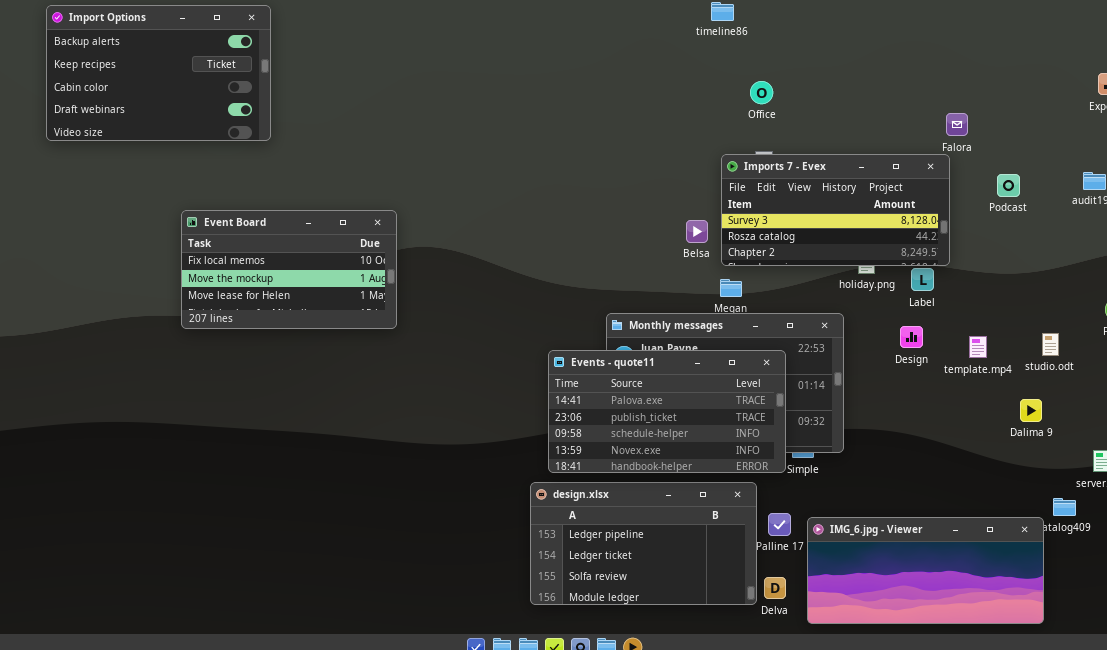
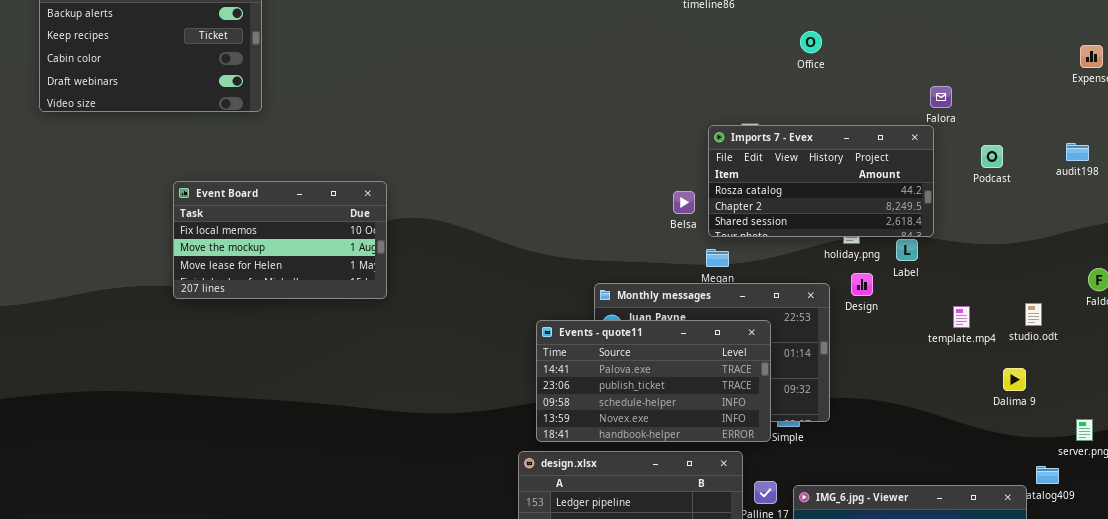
Office: [750,81,773,104] -> [800,31,822,53], moved
Imports 7 - Evex: [721,154,950,266] -> [708,125,934,237], scrolled down 1 row
Design: [900,326,923,348] -> [851,273,873,296], moved

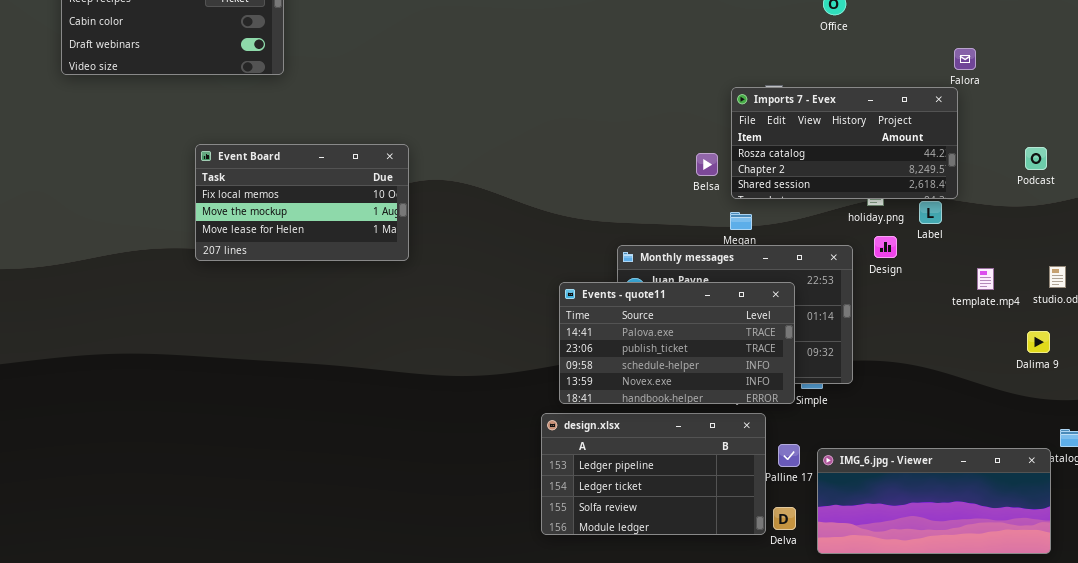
Podcast: [981,145,1003,168] -> [1025,147,1047,170], moved

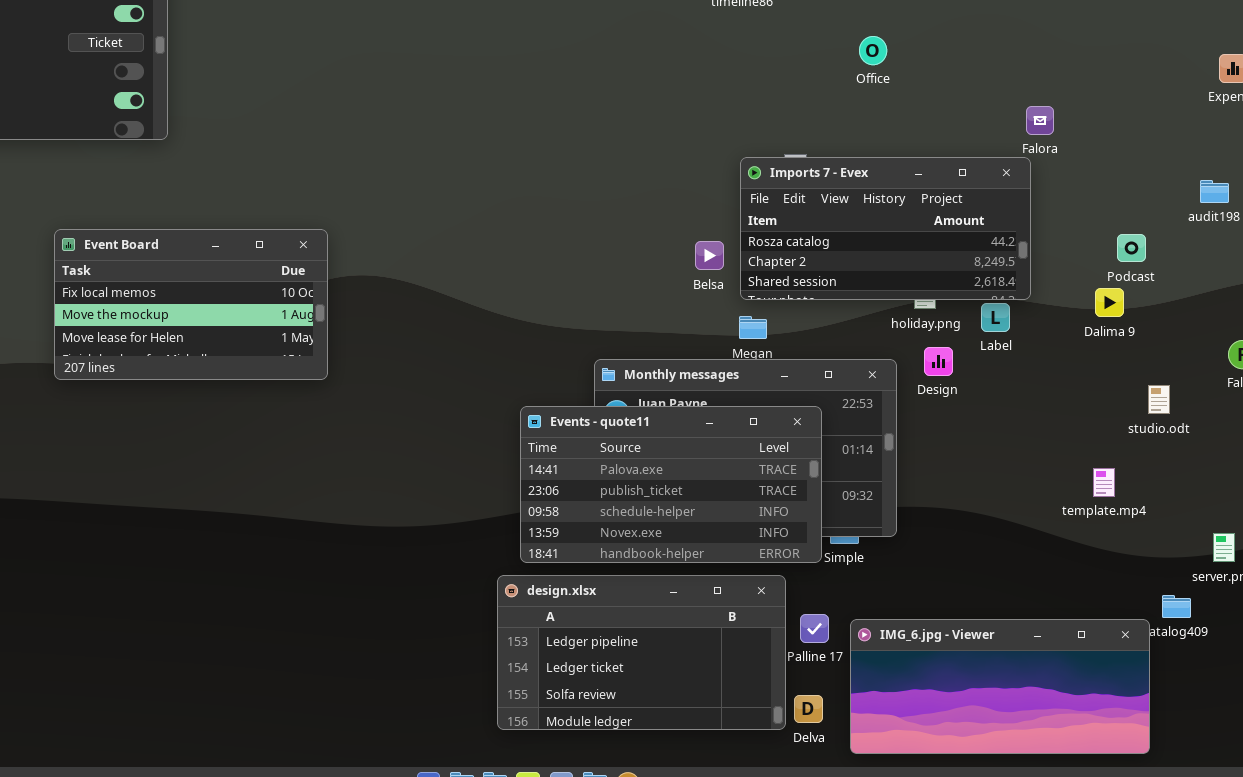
template.mp4: [977,268,994,290] -> [1093,468,1115,497], moved
Dalima 9: [1027,331,1050,353] -> [1095,288,1124,317], moved

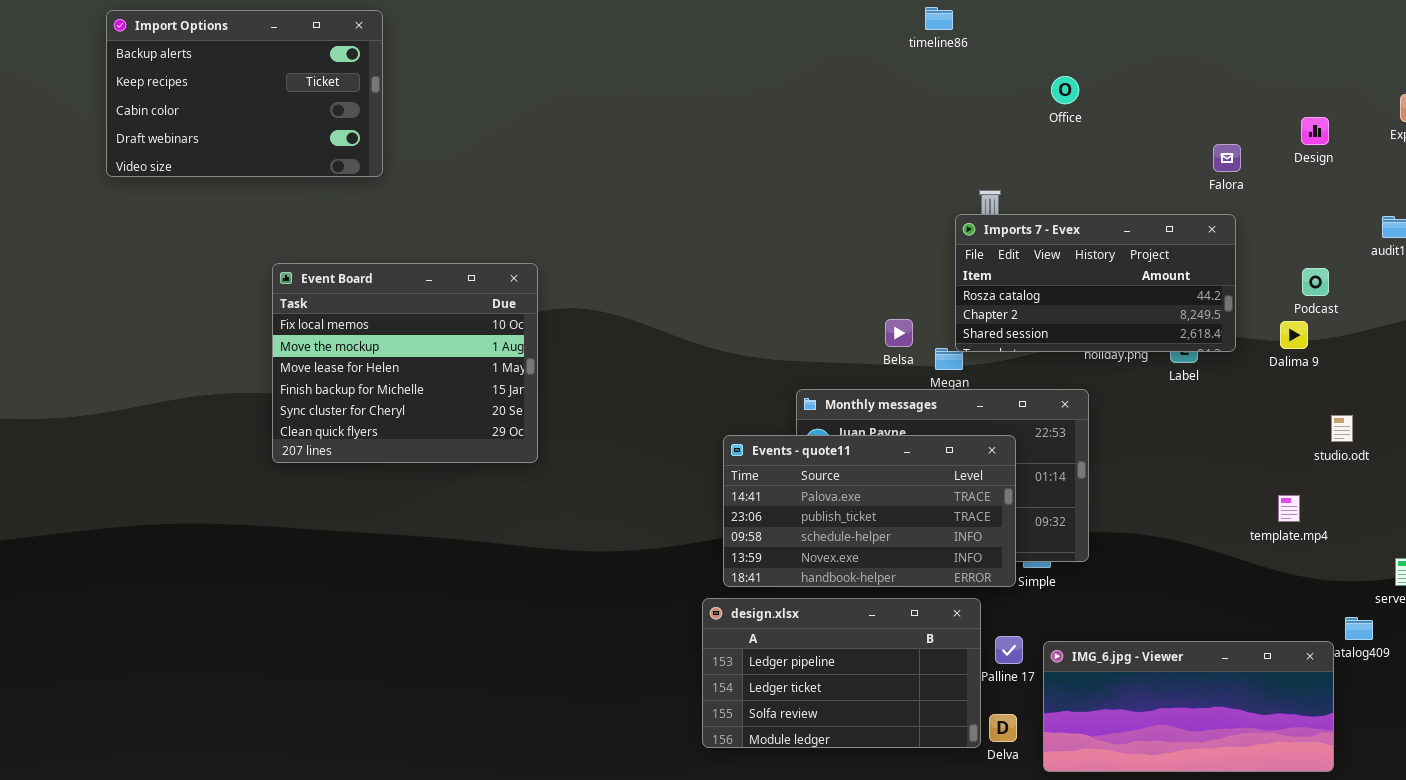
Imports 7 - Evex: [740,157,1031,300] -> [955,214,1236,352], moved
Event Board: [54,229,328,380] -> [272,263,538,463], resized
Belsa: [695,241,724,270] -> [885,319,913,347], moved
Design: [924,347,953,376] -> [1301,117,1329,145], moved

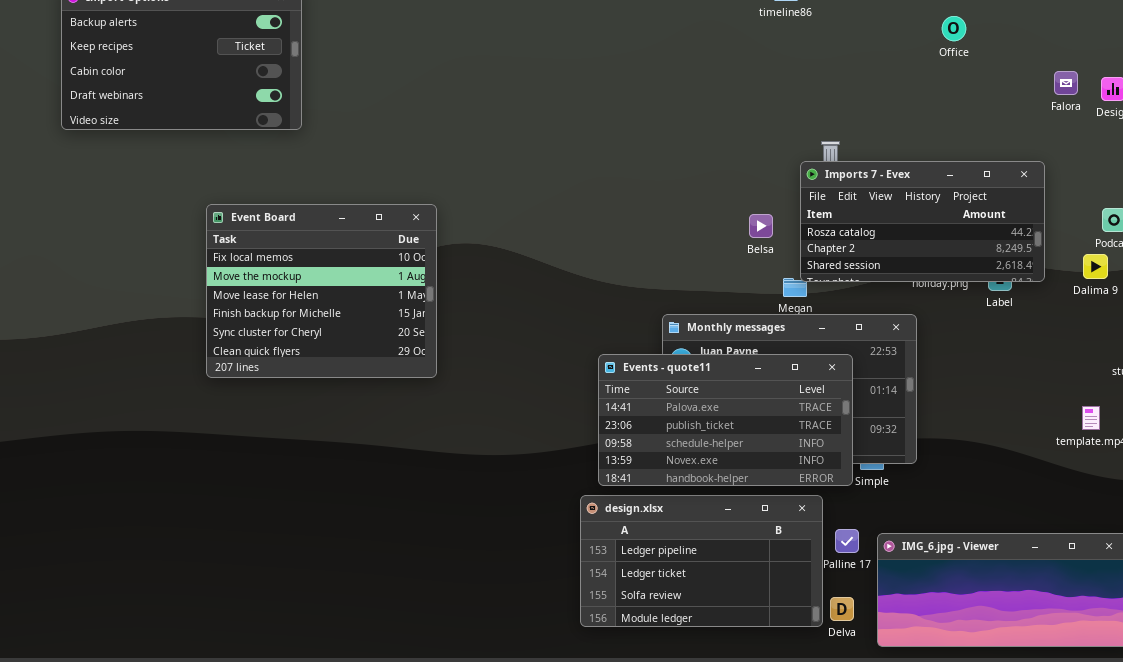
Office: [1051,76,1079,104] -> [942,16,966,41], moved
Falora: [1213,144,1241,172] -> [1054,71,1078,95], moved
Belsa: [885,319,913,347] -> [749,214,773,238], moved

